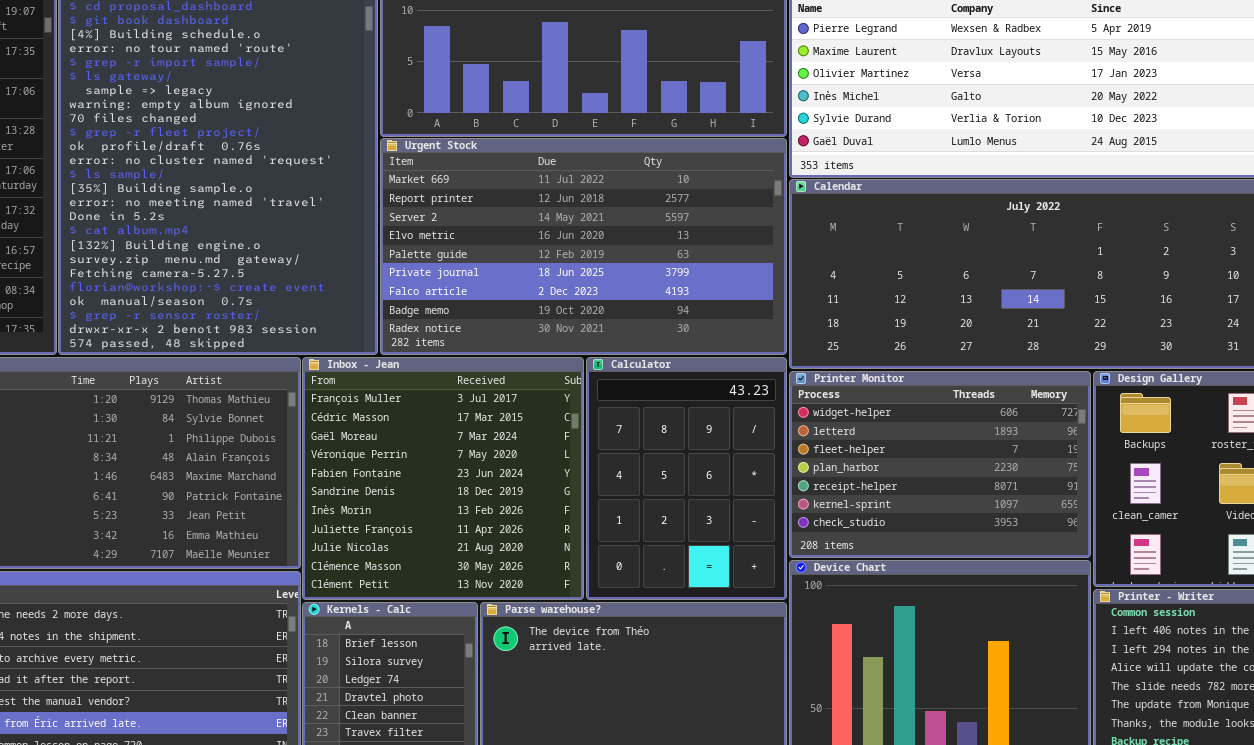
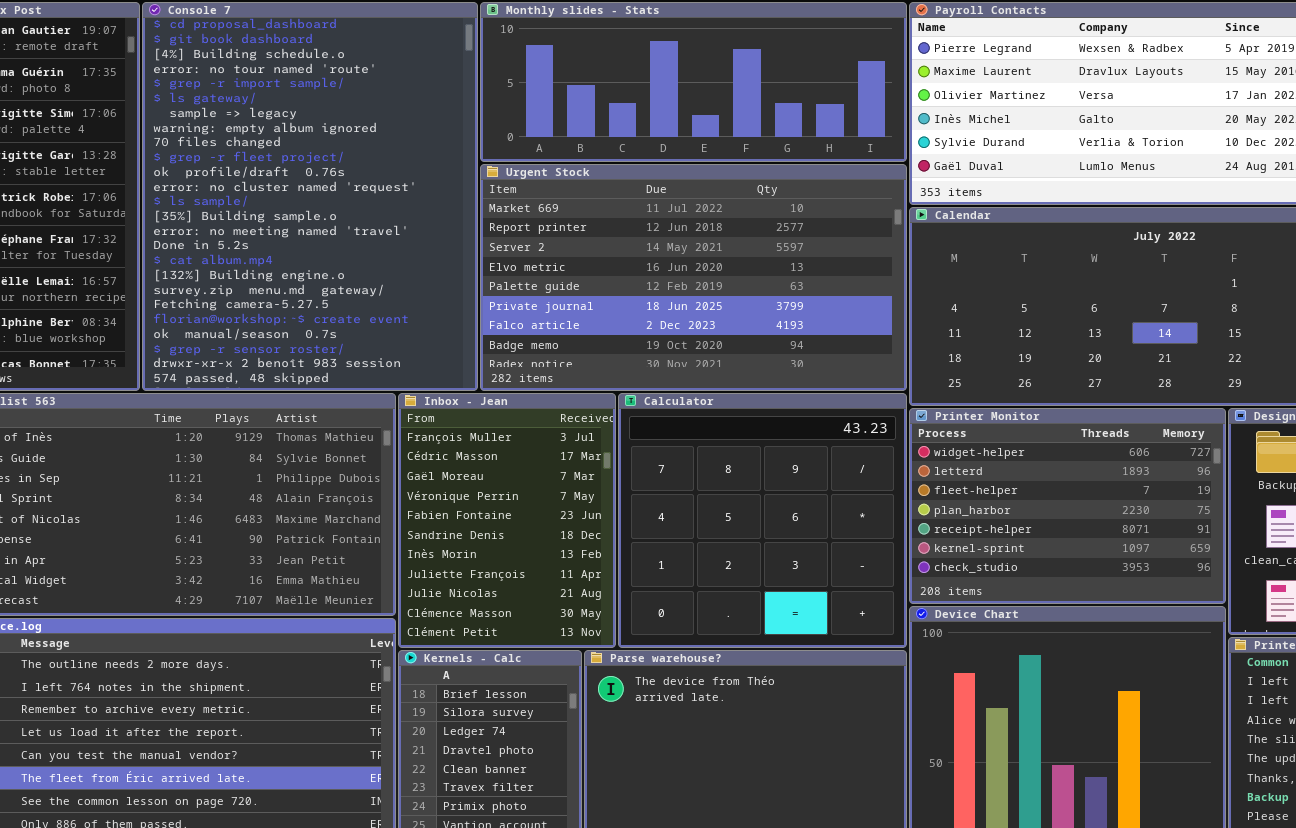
Inbox - Jean: [302,357,584,600] -> [398,393,616,648], resized
Calculator: [586,357,787,600] -> [618,393,907,648], resized

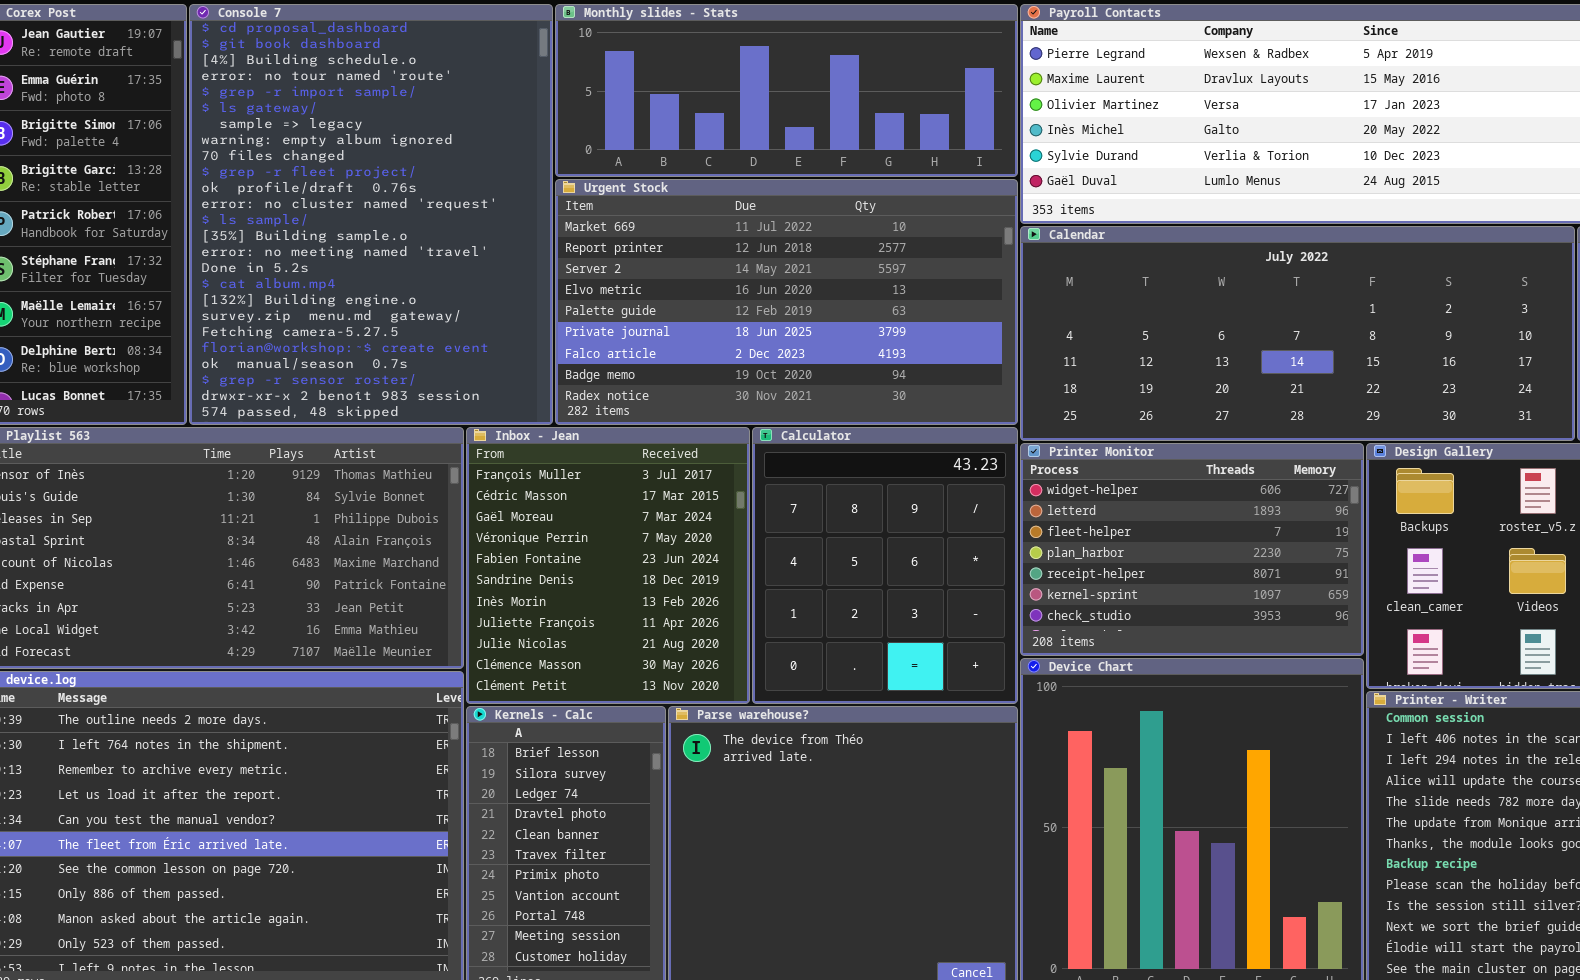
Inbox - Jean: [398,393,616,648] -> [466,427,750,704], resized
Calculator: [618,393,907,648] -> [752,427,1018,704], resized

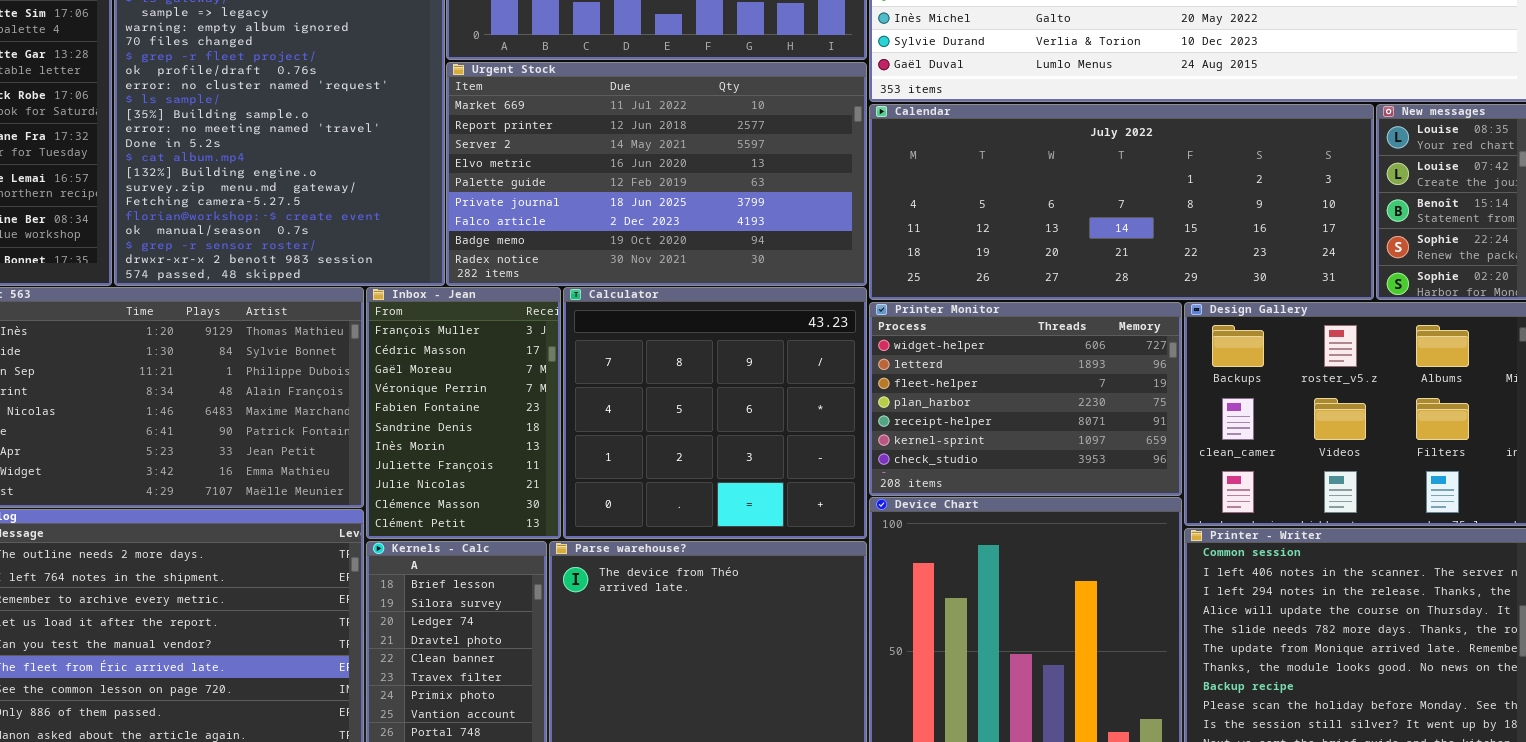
Inbox - Jean: [466,427,750,704] -> [366,287,561,539], resized
Calculator: [752,427,1018,704] -> [563,287,867,539], resized

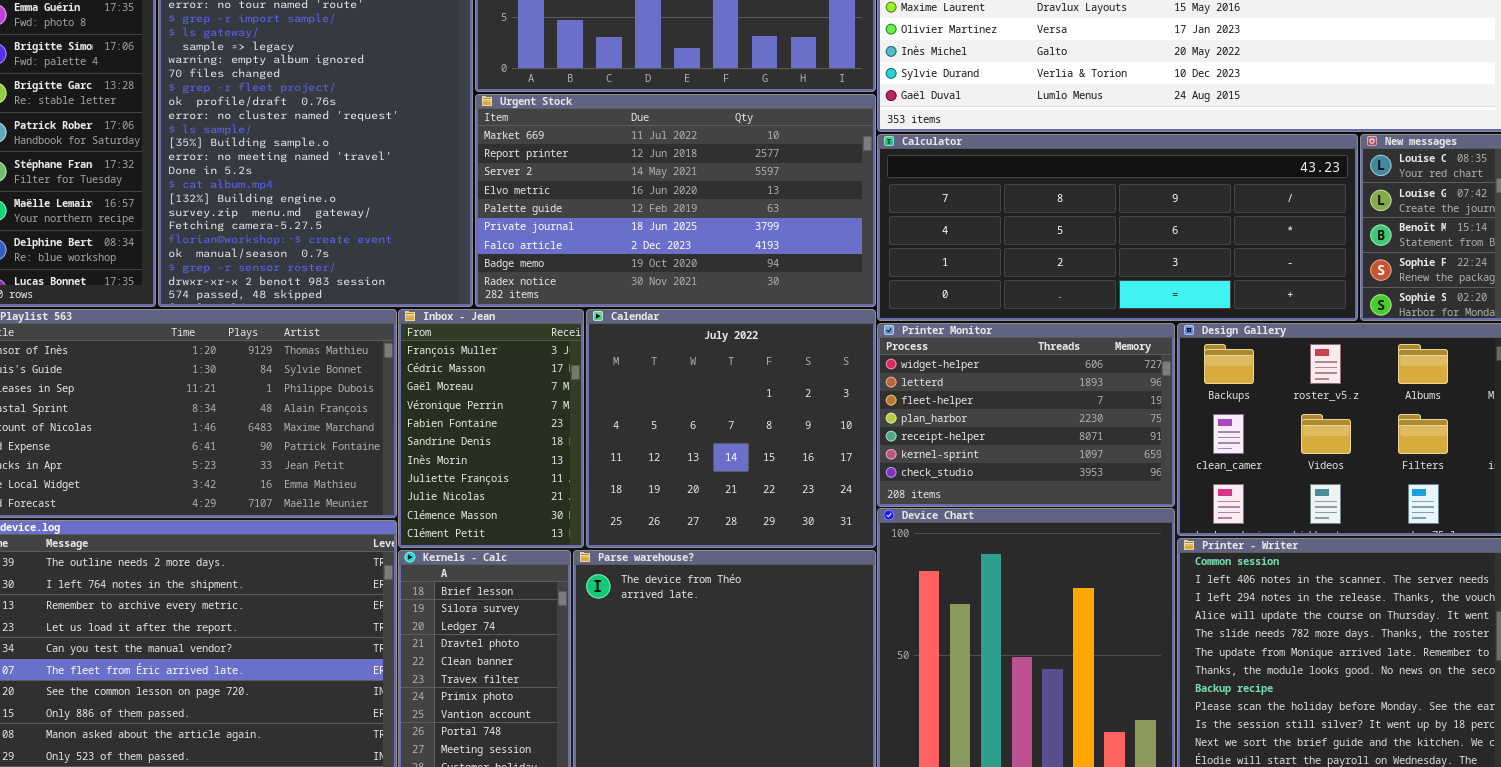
Calendar: [869,104,1374,300] -> [586,309,876,548], moved, resized
Calculator: [563,287,867,539] -> [877,134,1358,321], moved, resized

